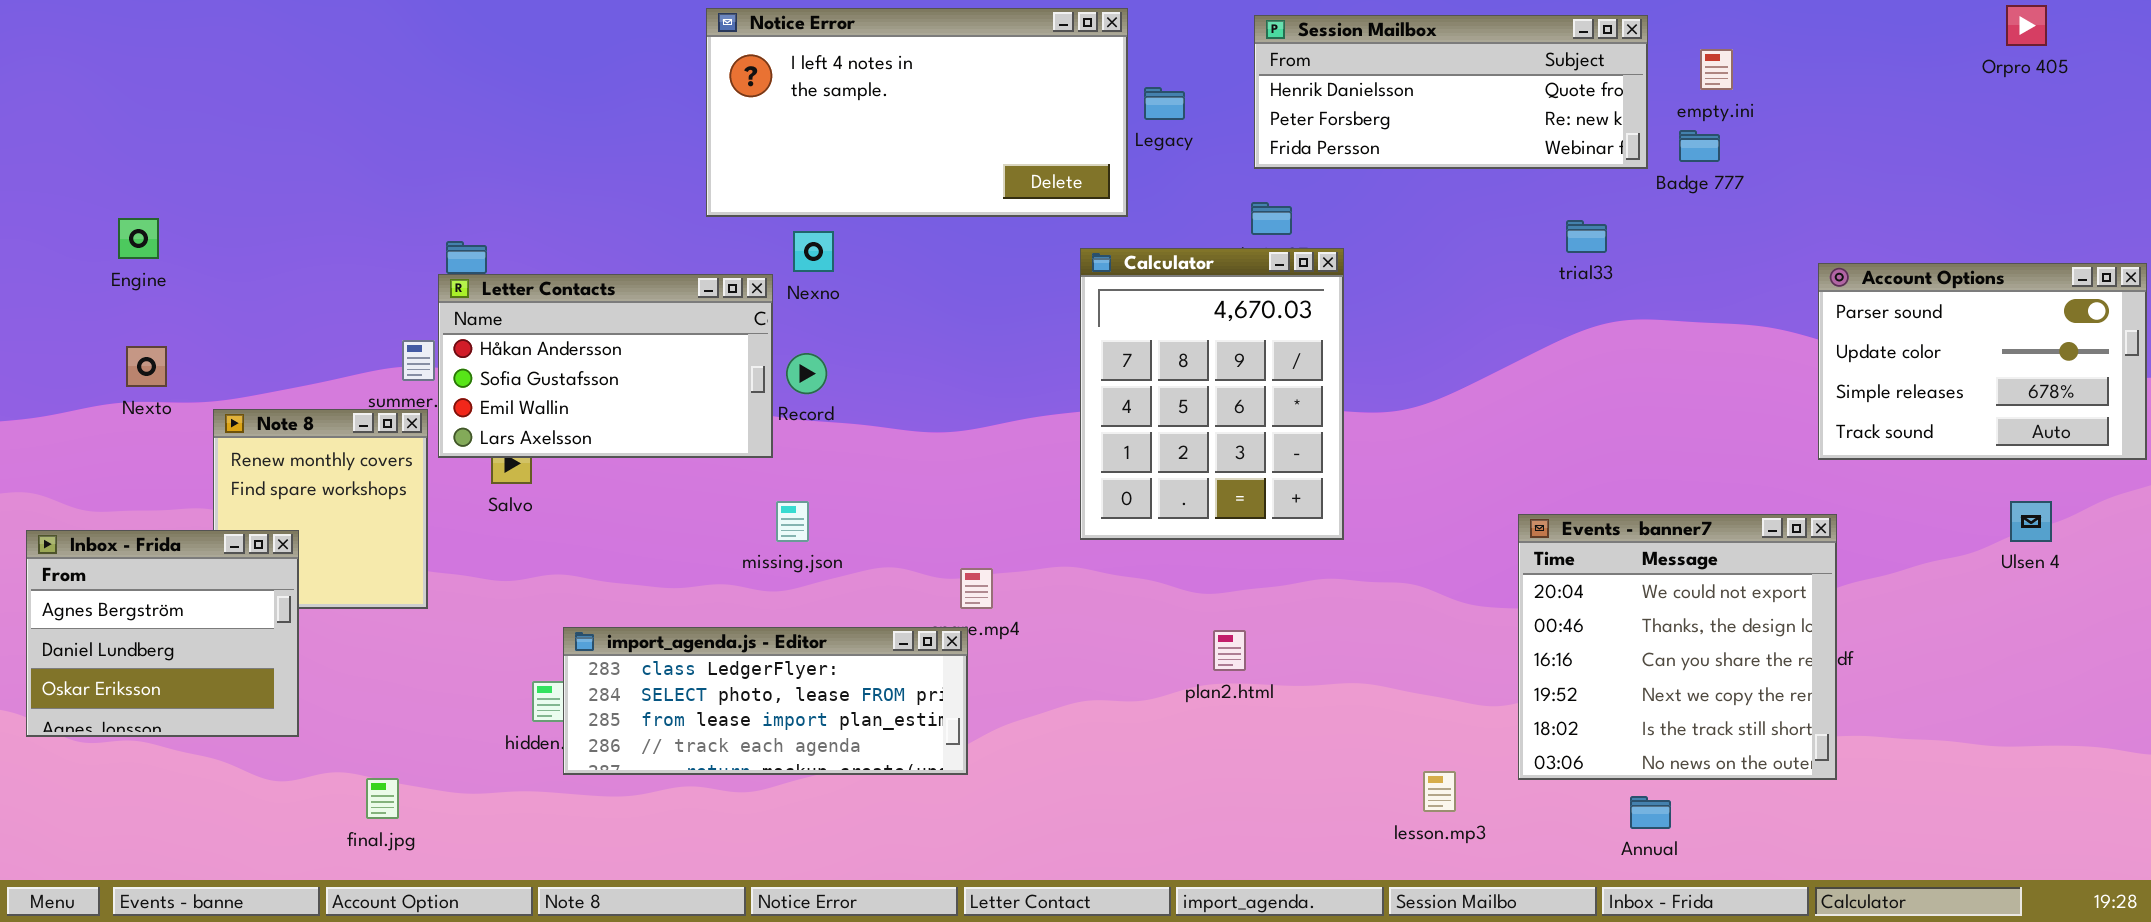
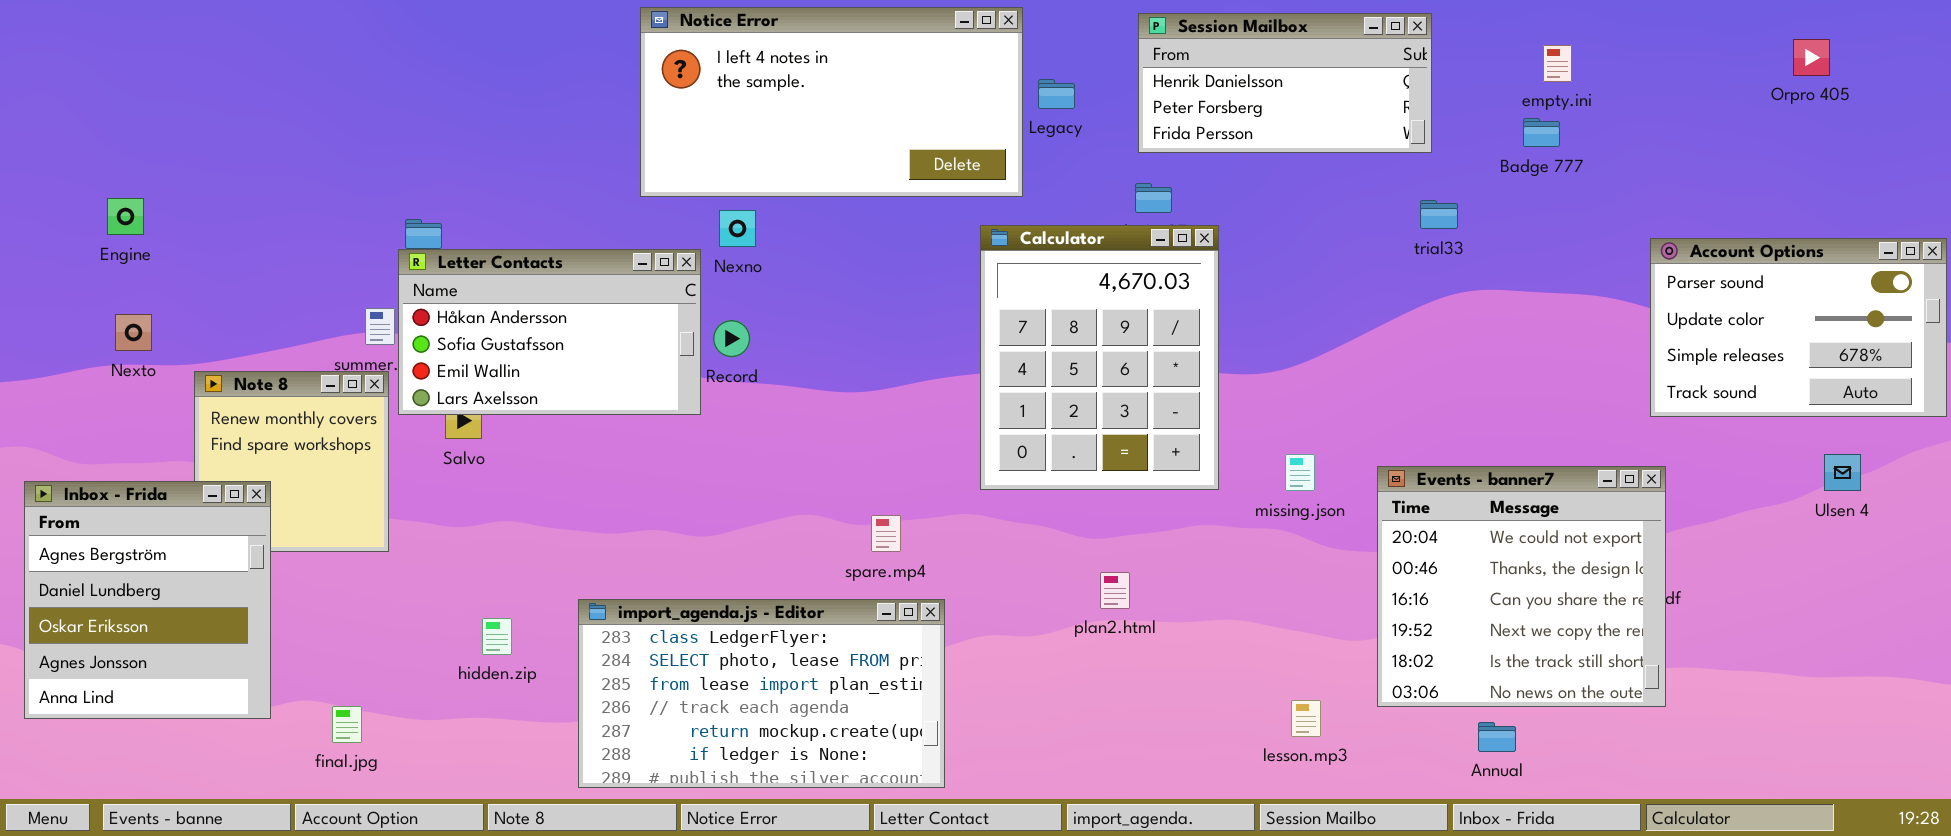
Orpro 405: [2006,5,2047,46] -> [1793,39,1830,76], moved
Session Mailbox: [1254,15,1648,169] -> [1138,13,1432,153], resized
missing.json: [776,501,809,542] -> [1285,454,1315,491], moved
Inbox - Frida: [26,530,299,737] -> [24,481,271,719], resized
import_agenda.js - Editor: [563,627,968,775] -> [578,599,945,788], moved, resized

